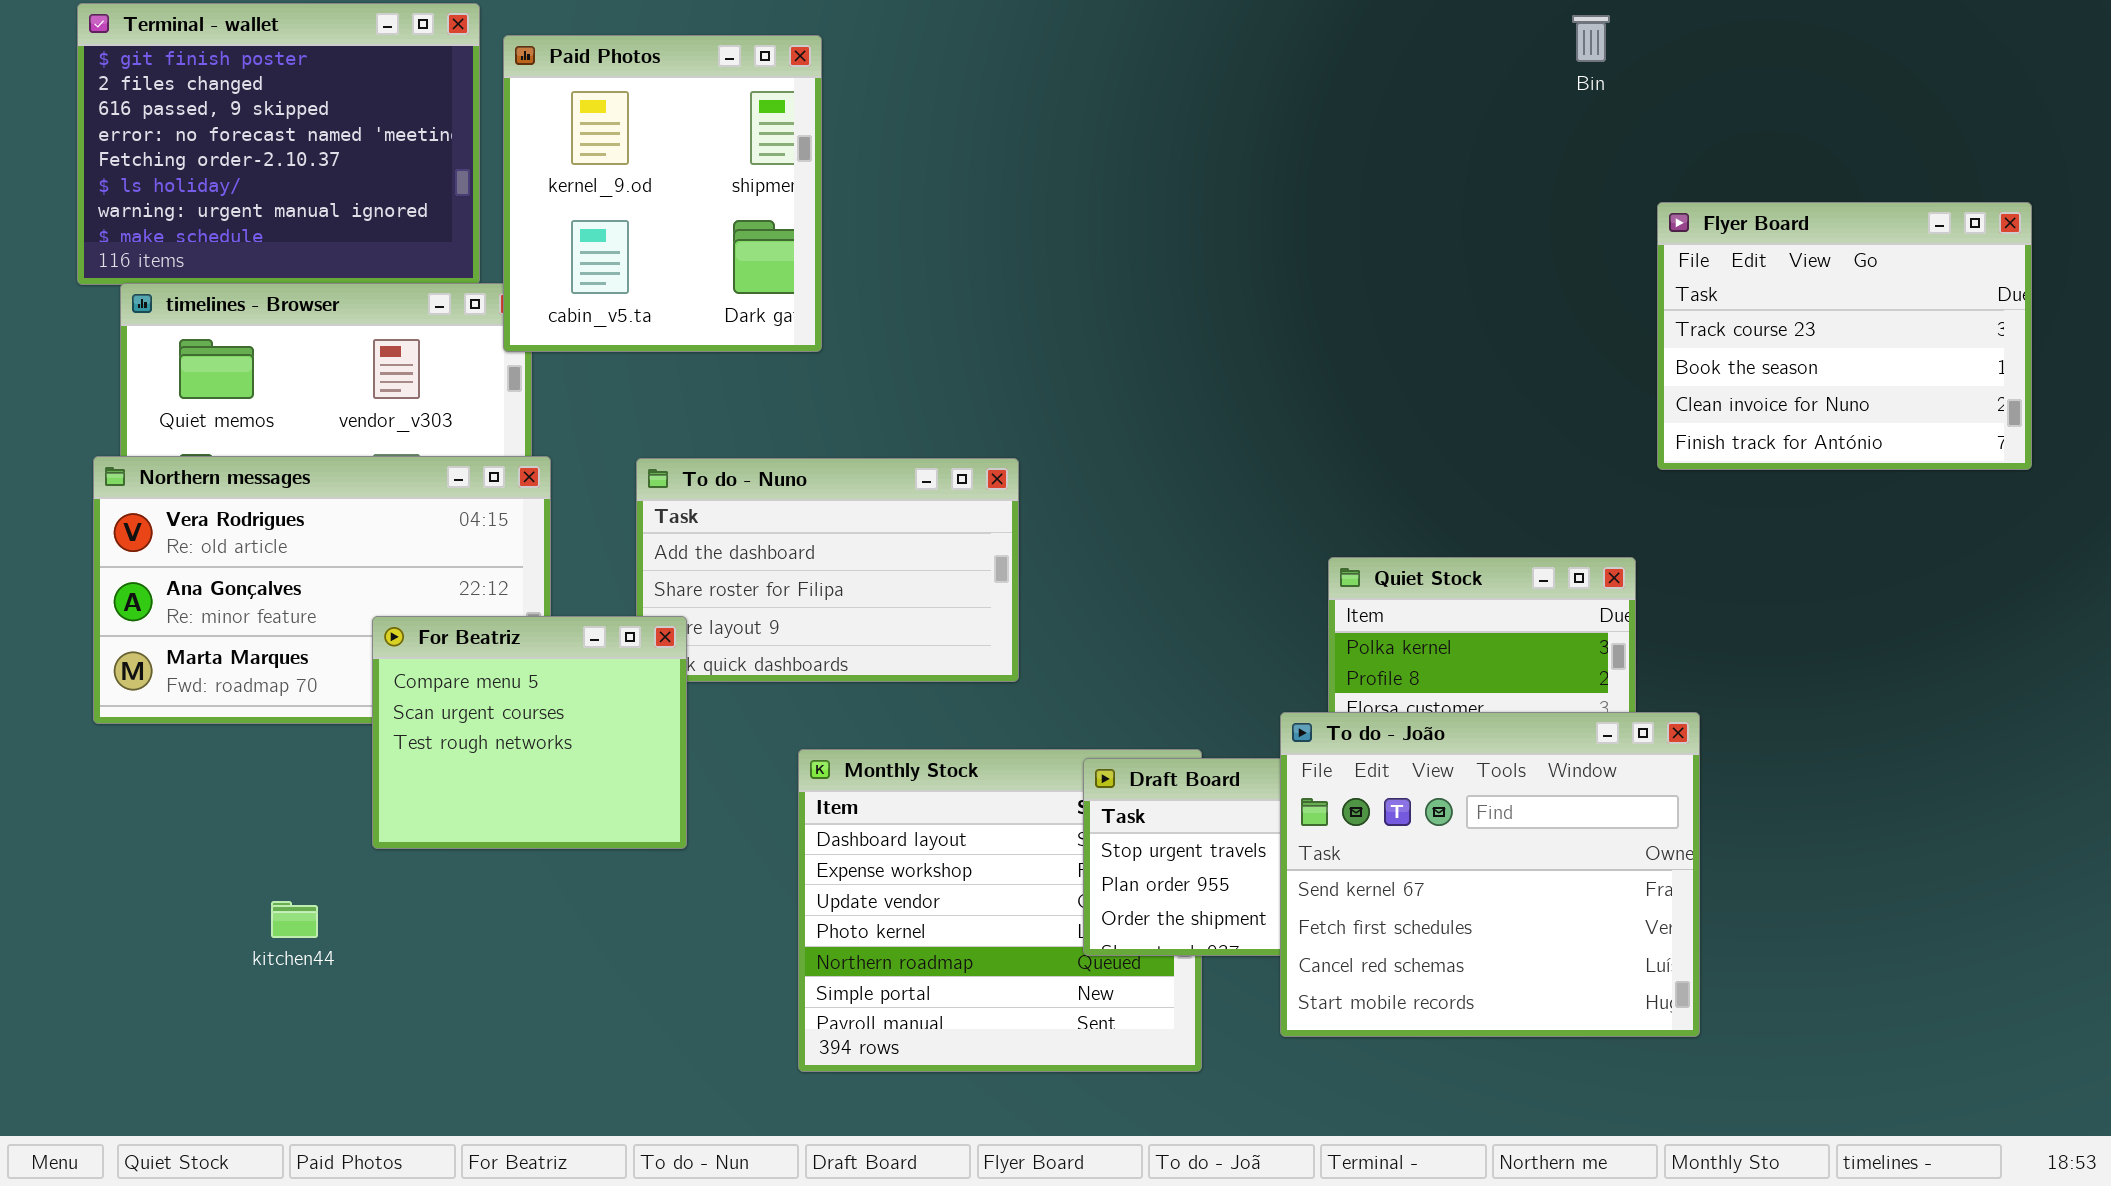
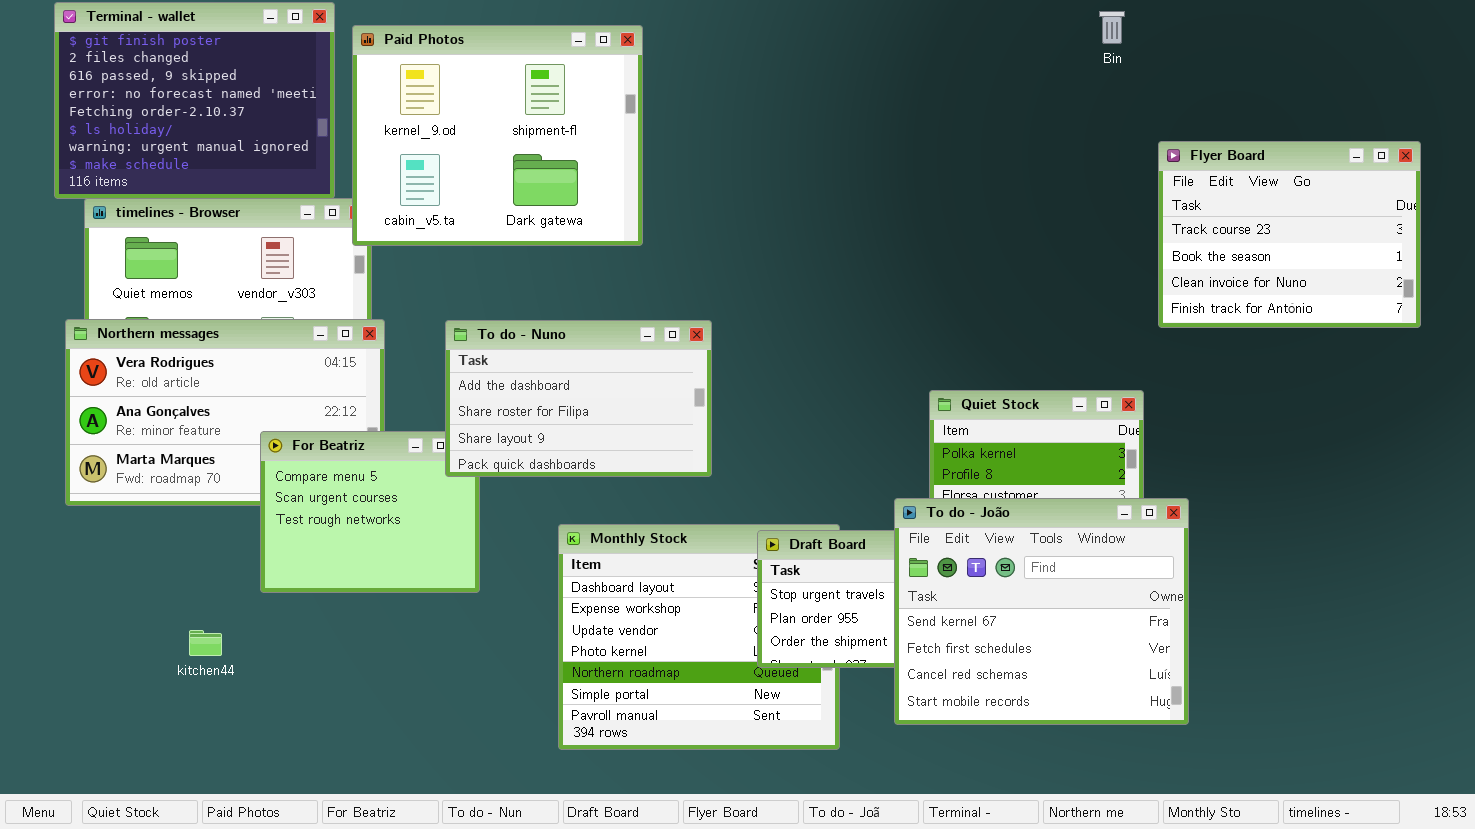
Paid Photos: [503,35,822,352] -> [352,25,643,246], resized
To do - Nuno: [636,458,1019,682] -> [445,320,712,477], raised

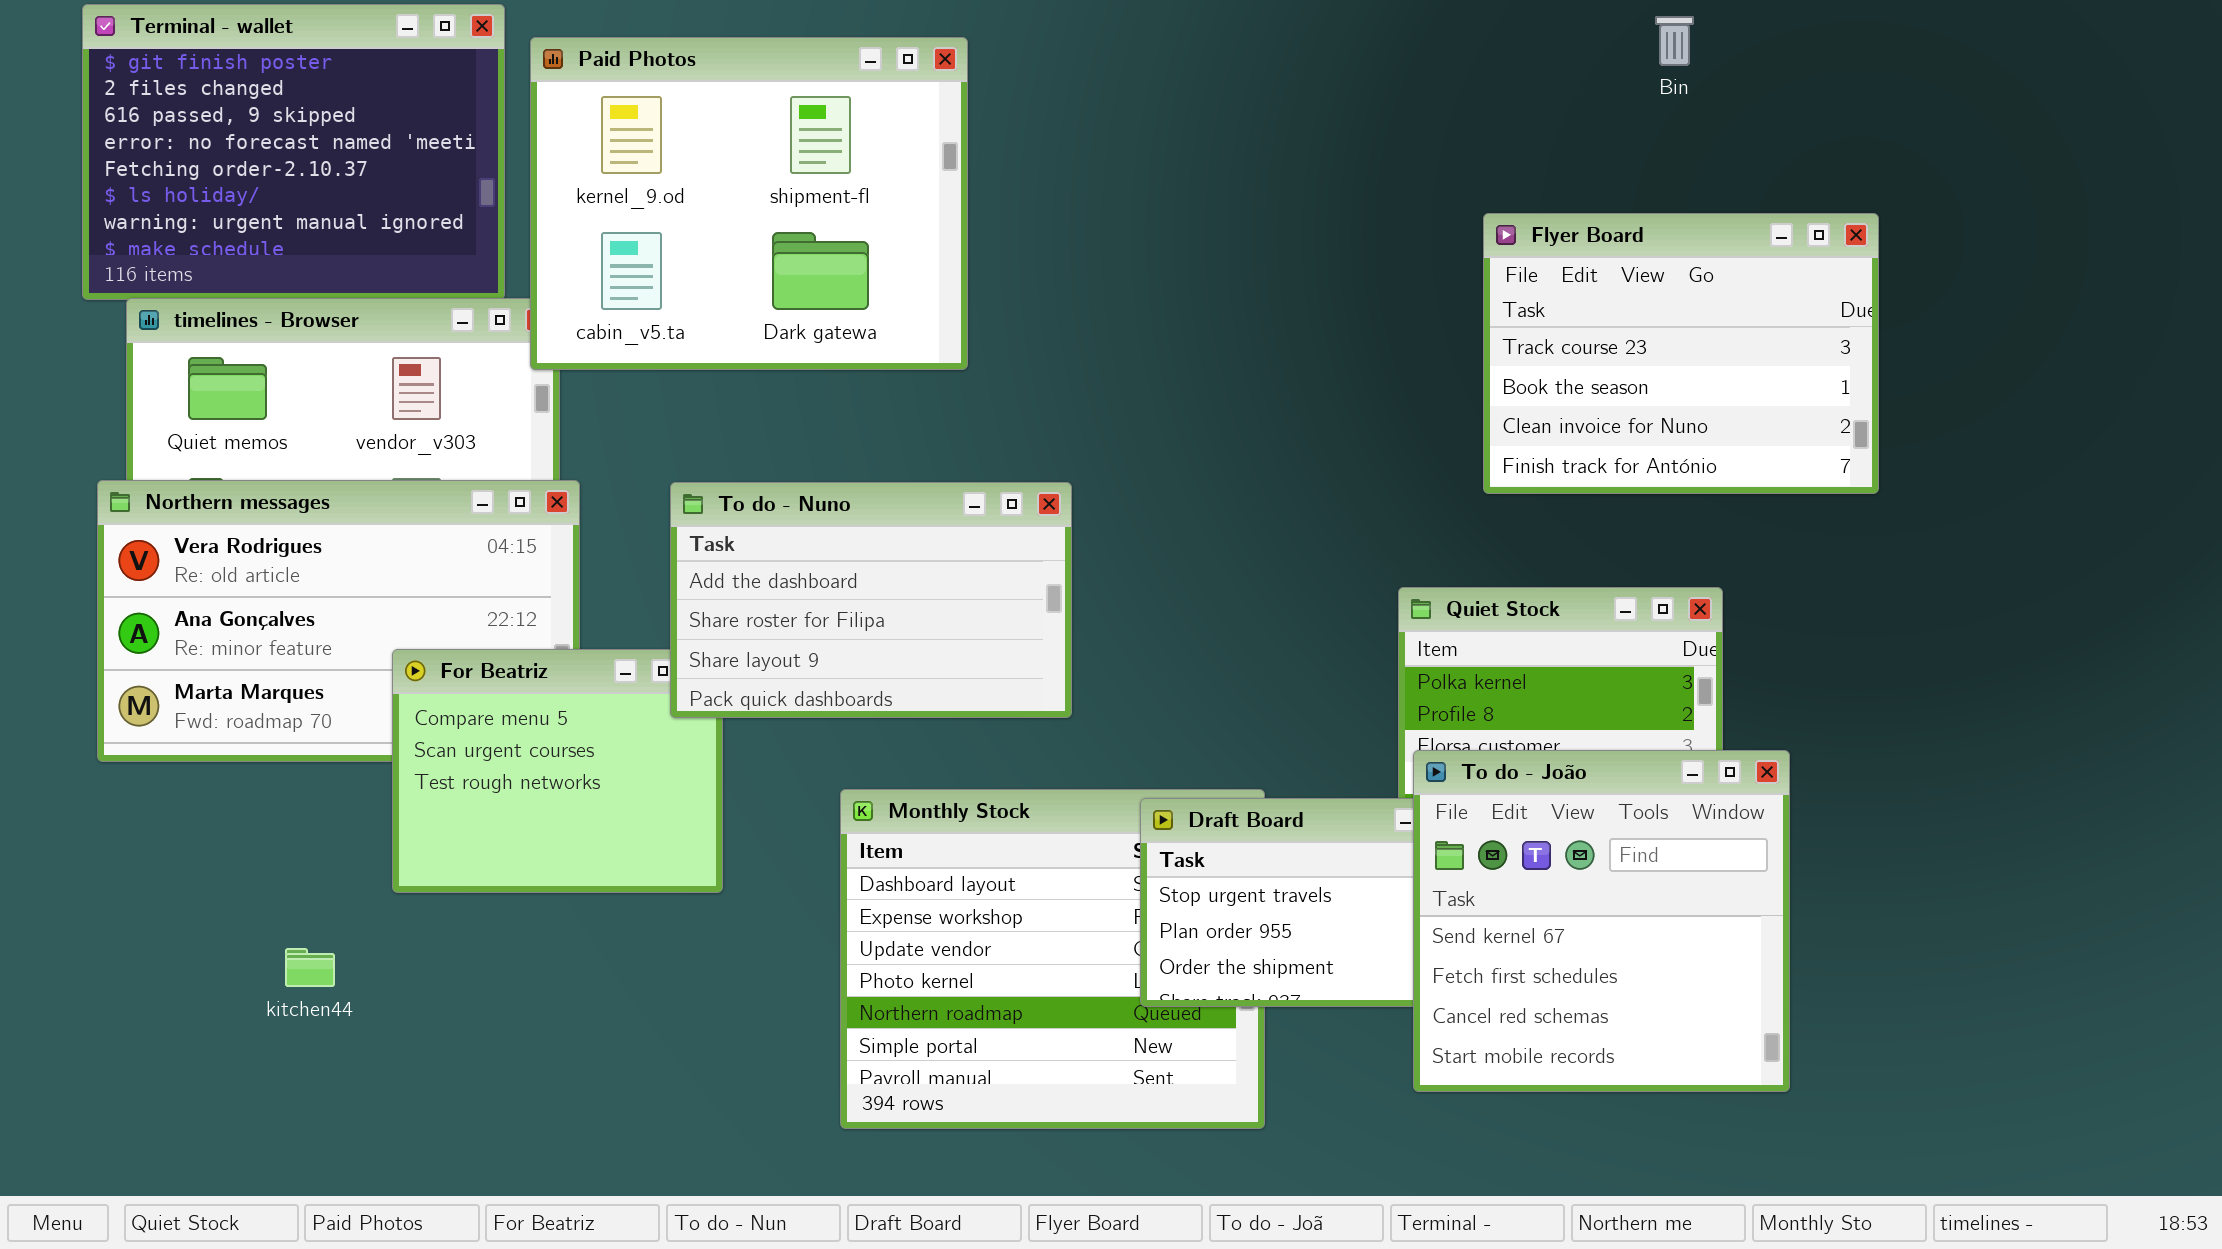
Flyer Board: [1158,141,1421,328] -> [1483,213,1879,494], moved
To do - João: [894,498,1189,725] -> [1413,750,1790,1092], resized

